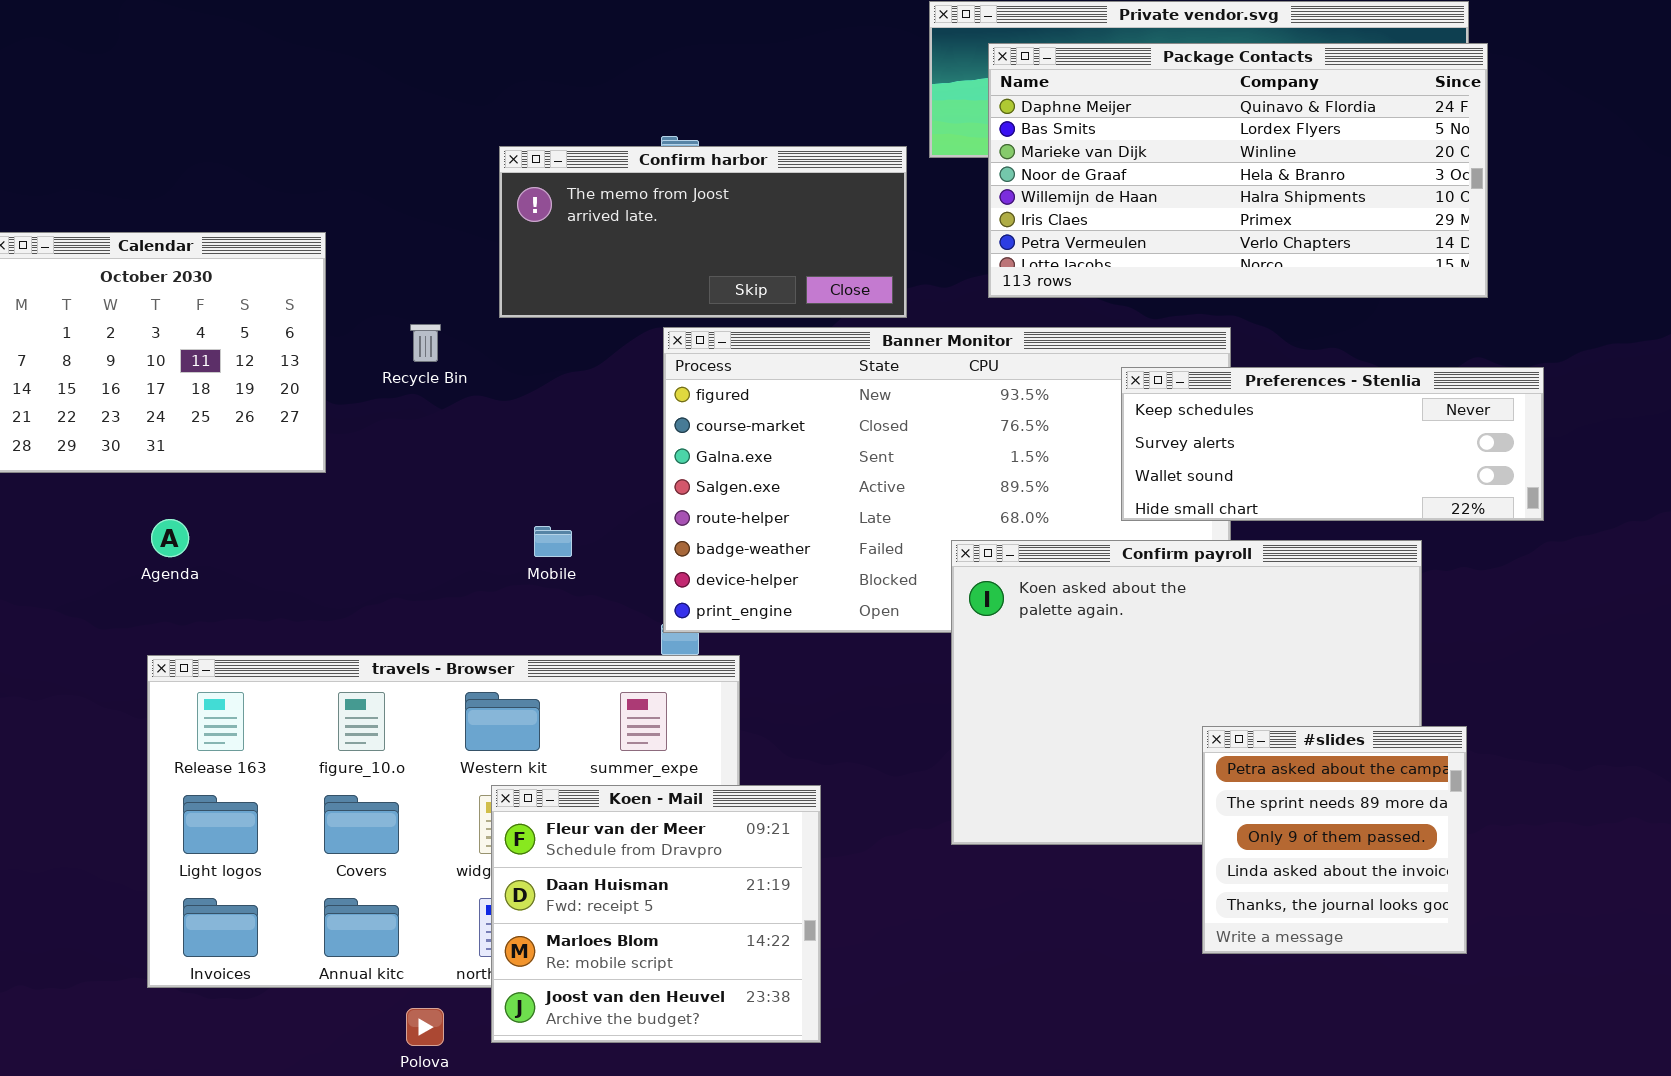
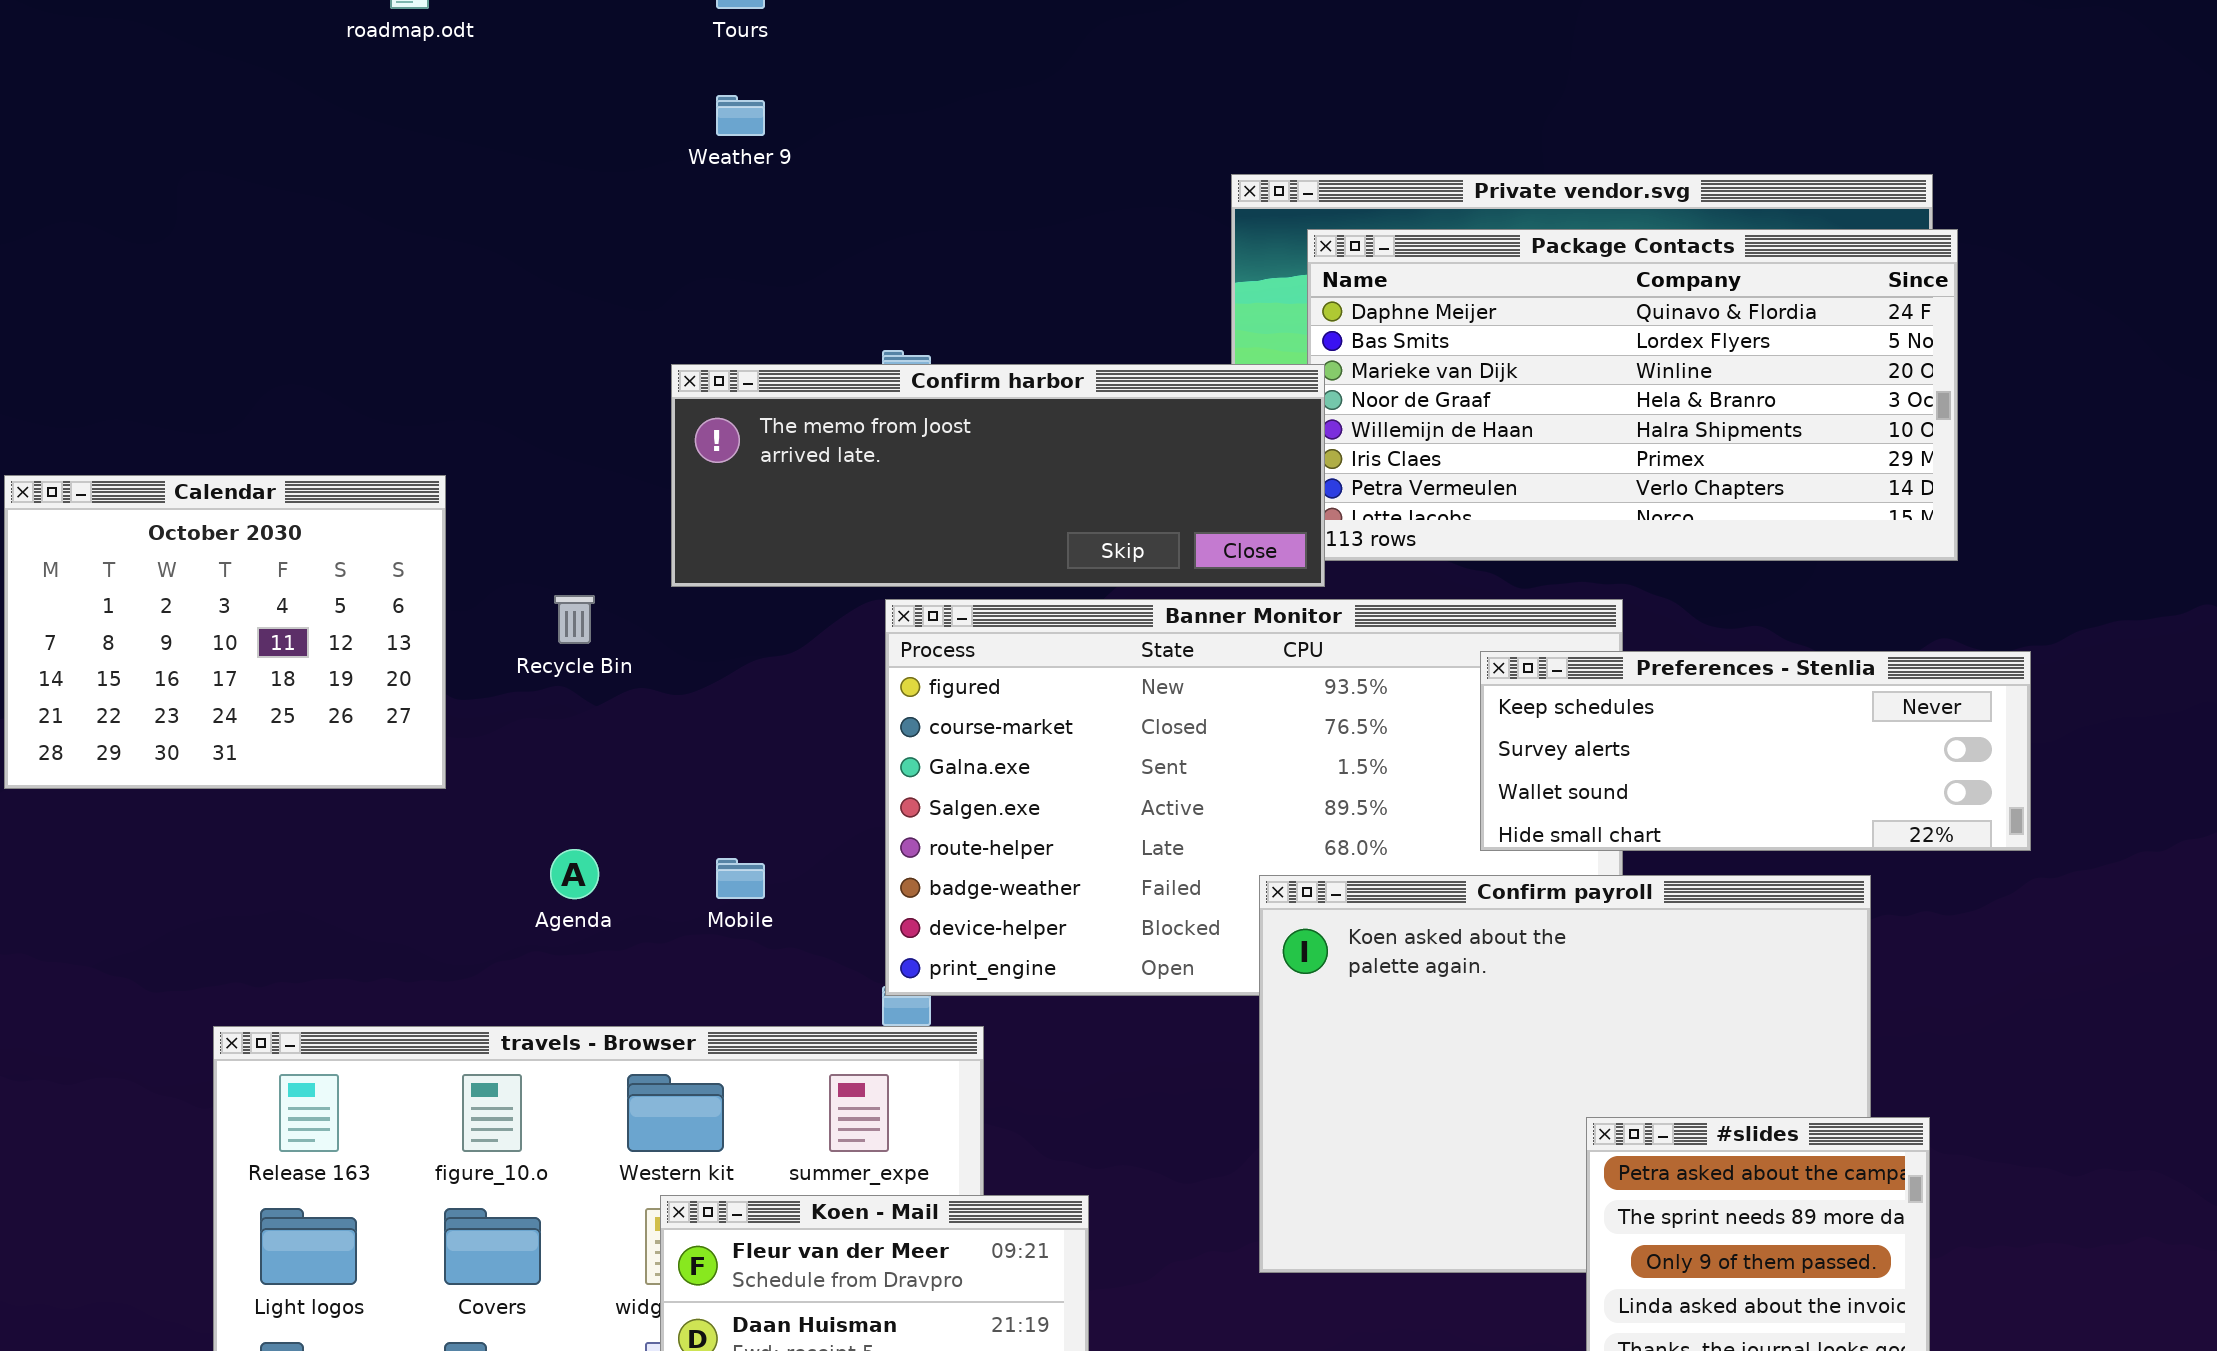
Confirm harbor: [499,146,907,318] -> [671,364,1325,587], resized
Agenda: [151,519,189,557] -> [550,849,599,899], moved

